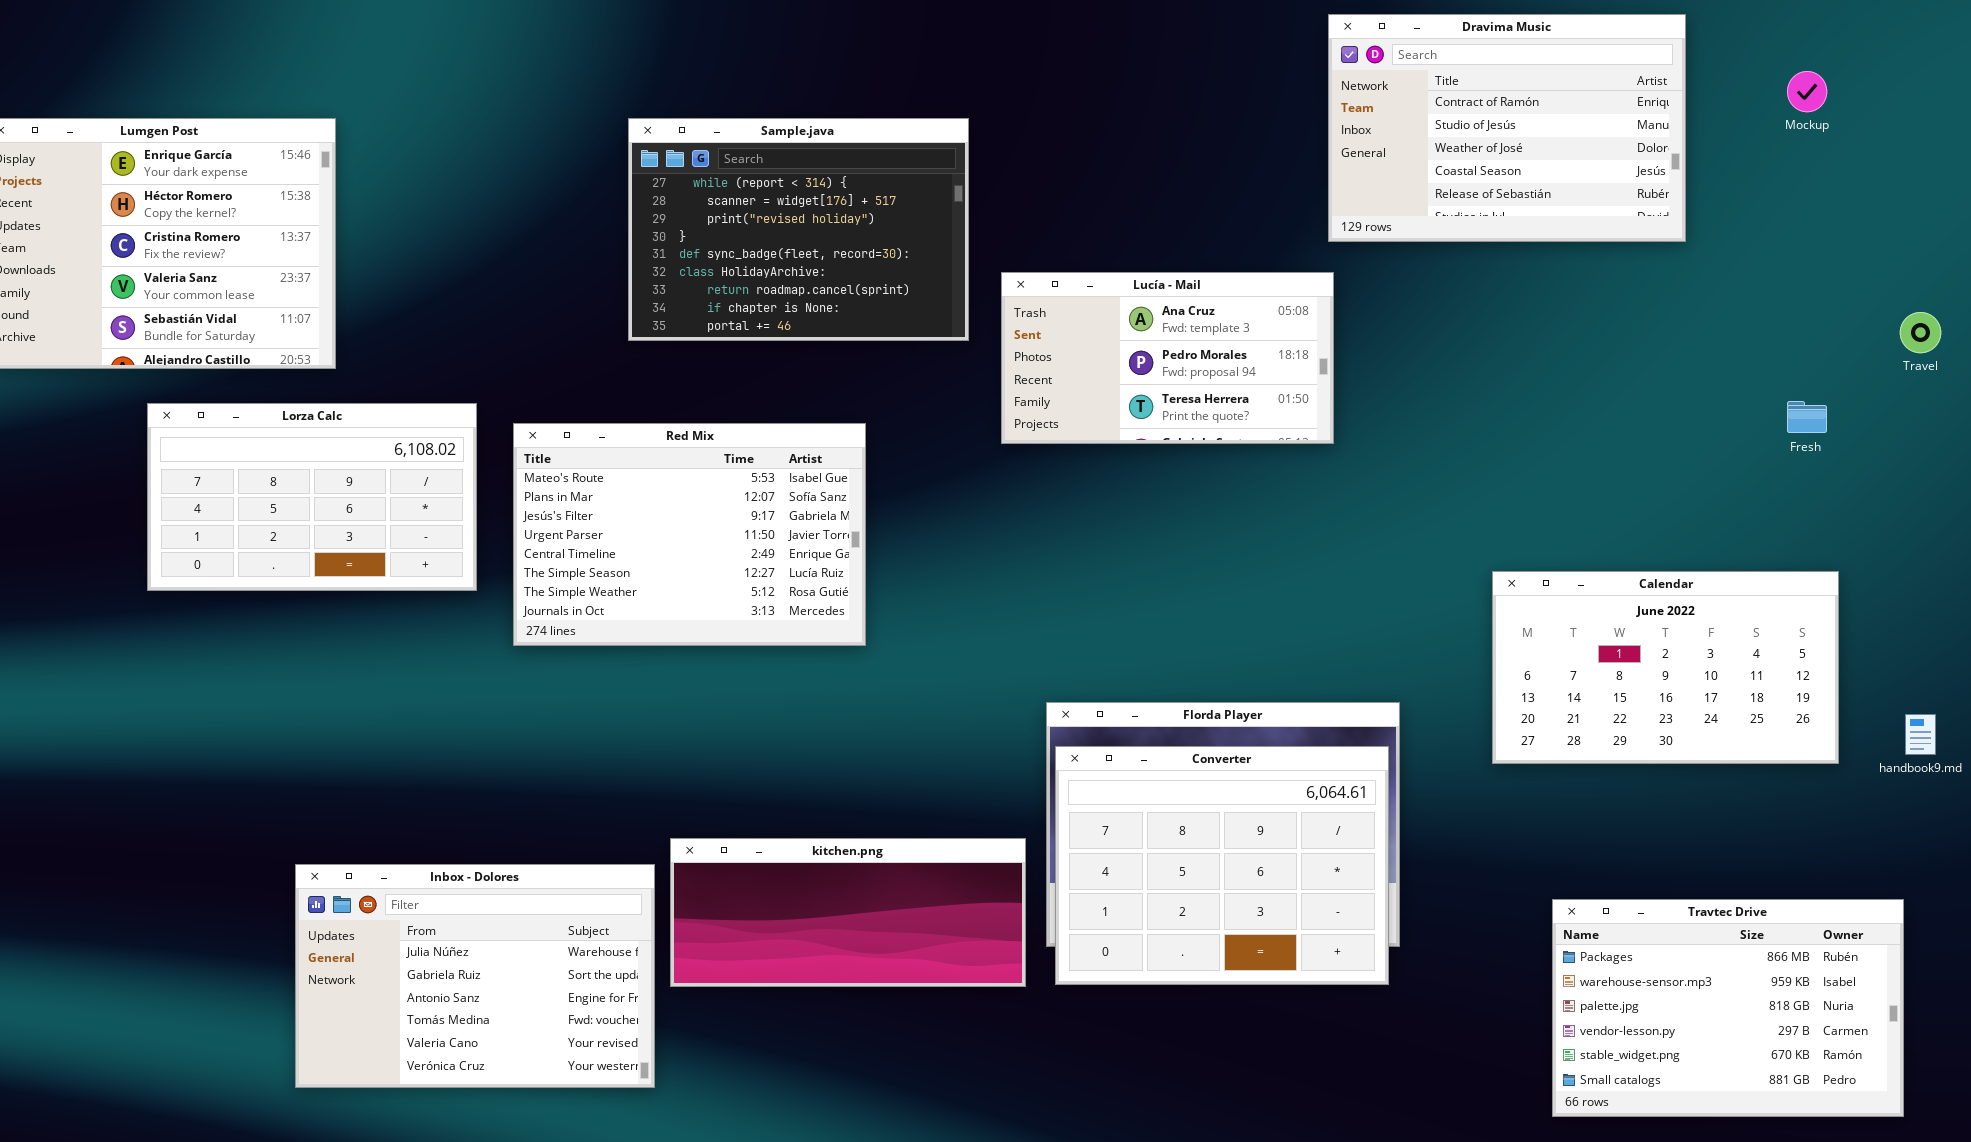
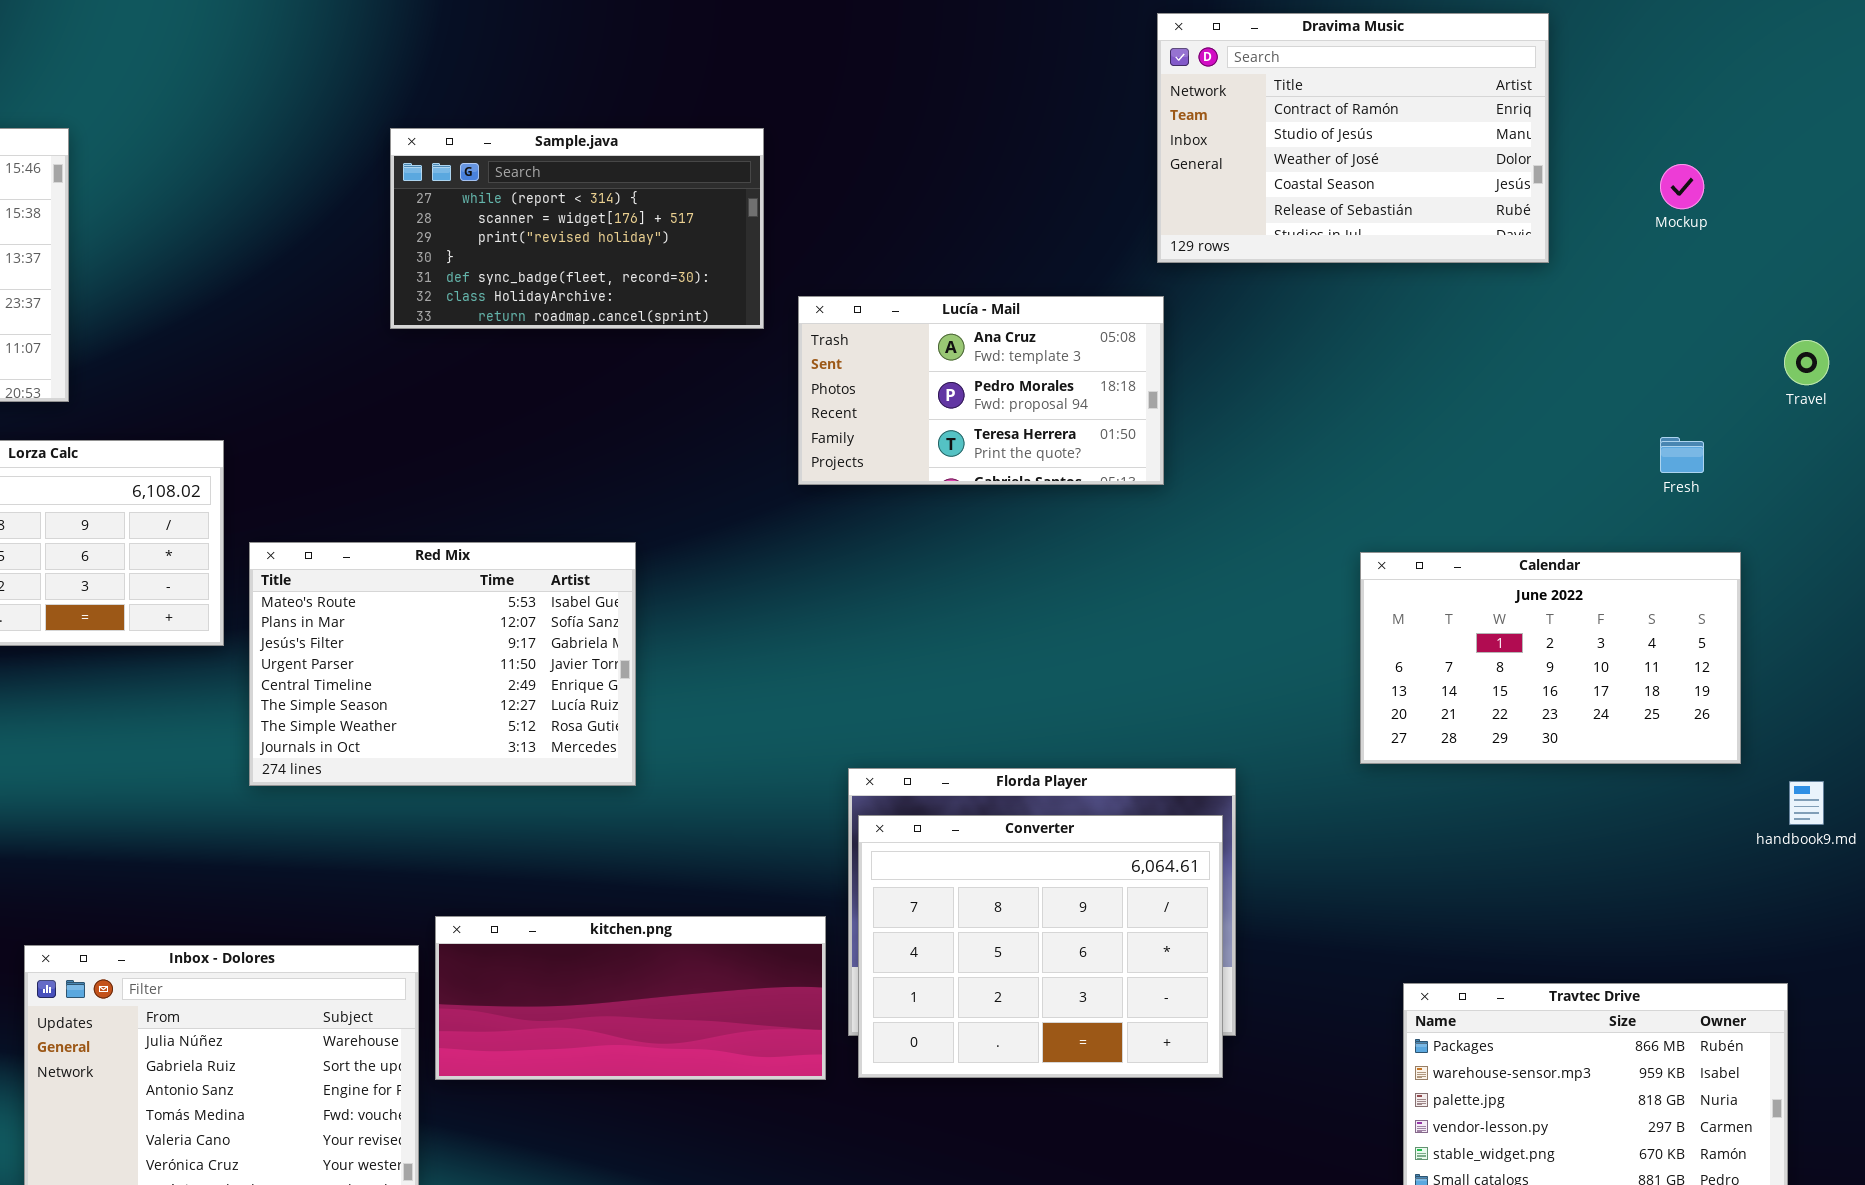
Mockup: [1787,71,1827,112] -> [1660,164,1704,209], moved
Sample.java: [628,118,969,341] -> [390,128,764,329], resized
Red Mix: [513,423,866,646] -> [249,542,636,786], moved
Calendar: [1492,571,1839,764] -> [1360,552,1741,764], moved

